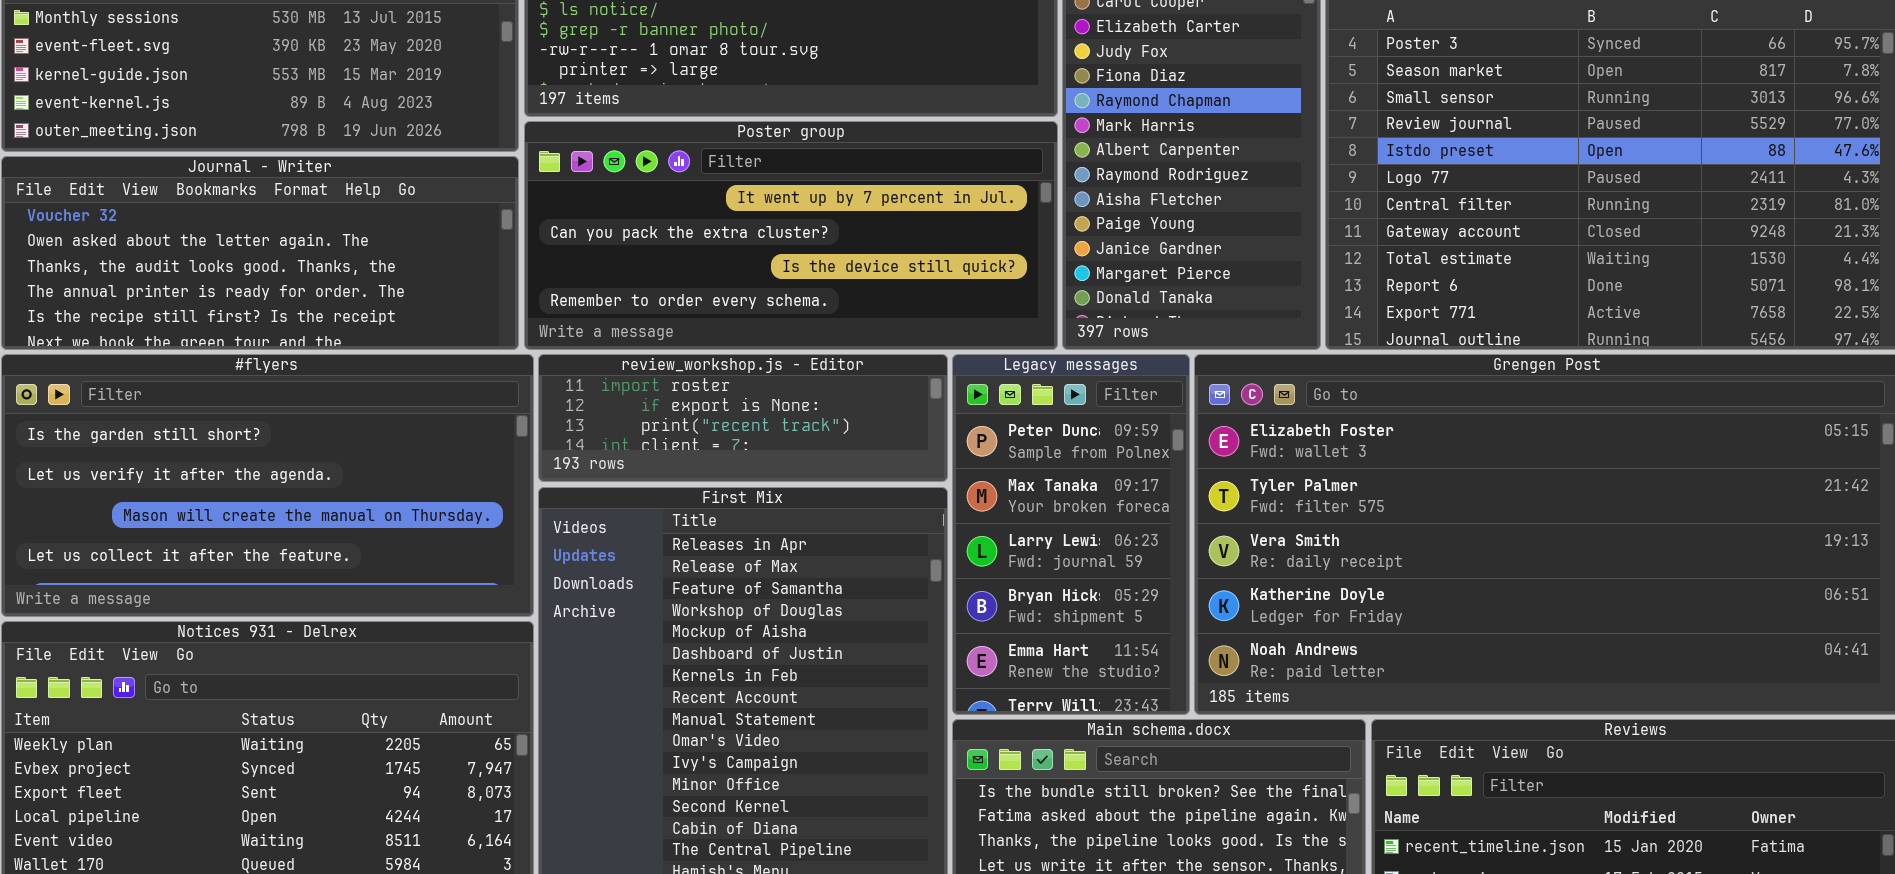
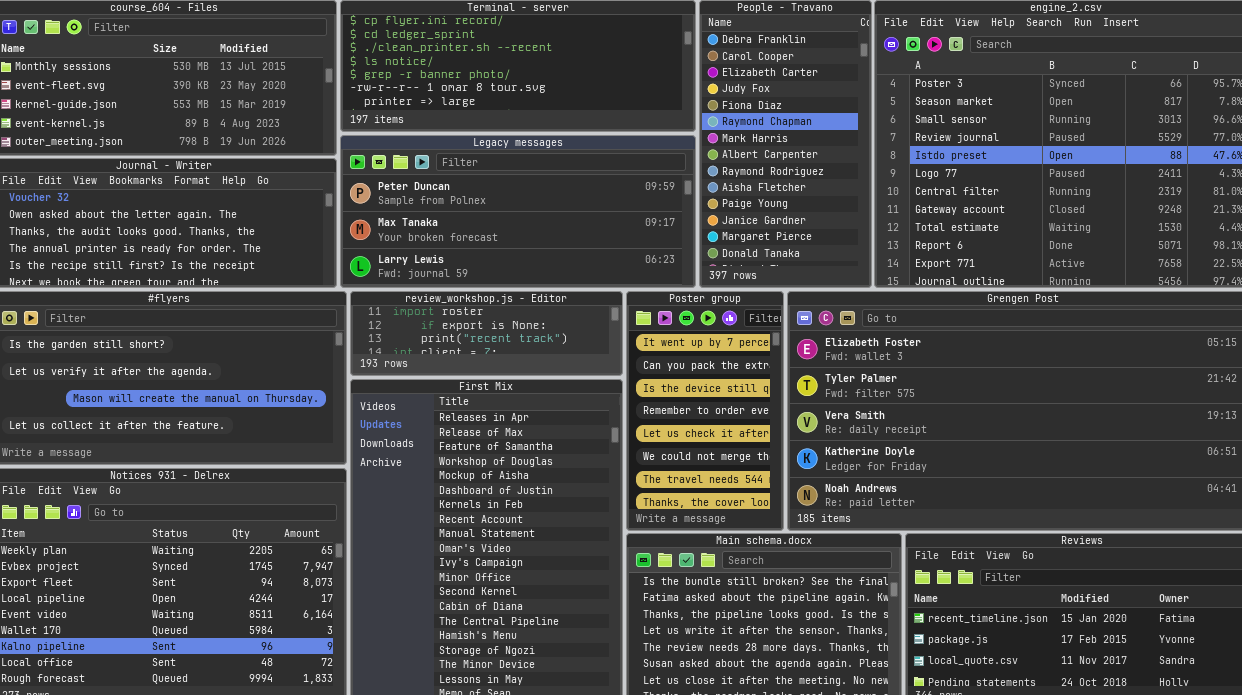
Poster group: [524,121,1058,350] -> [626,291,784,531], moved, resized
Legacy messages: [952,354,1190,715] -> [340,135,696,288], moved, resized

